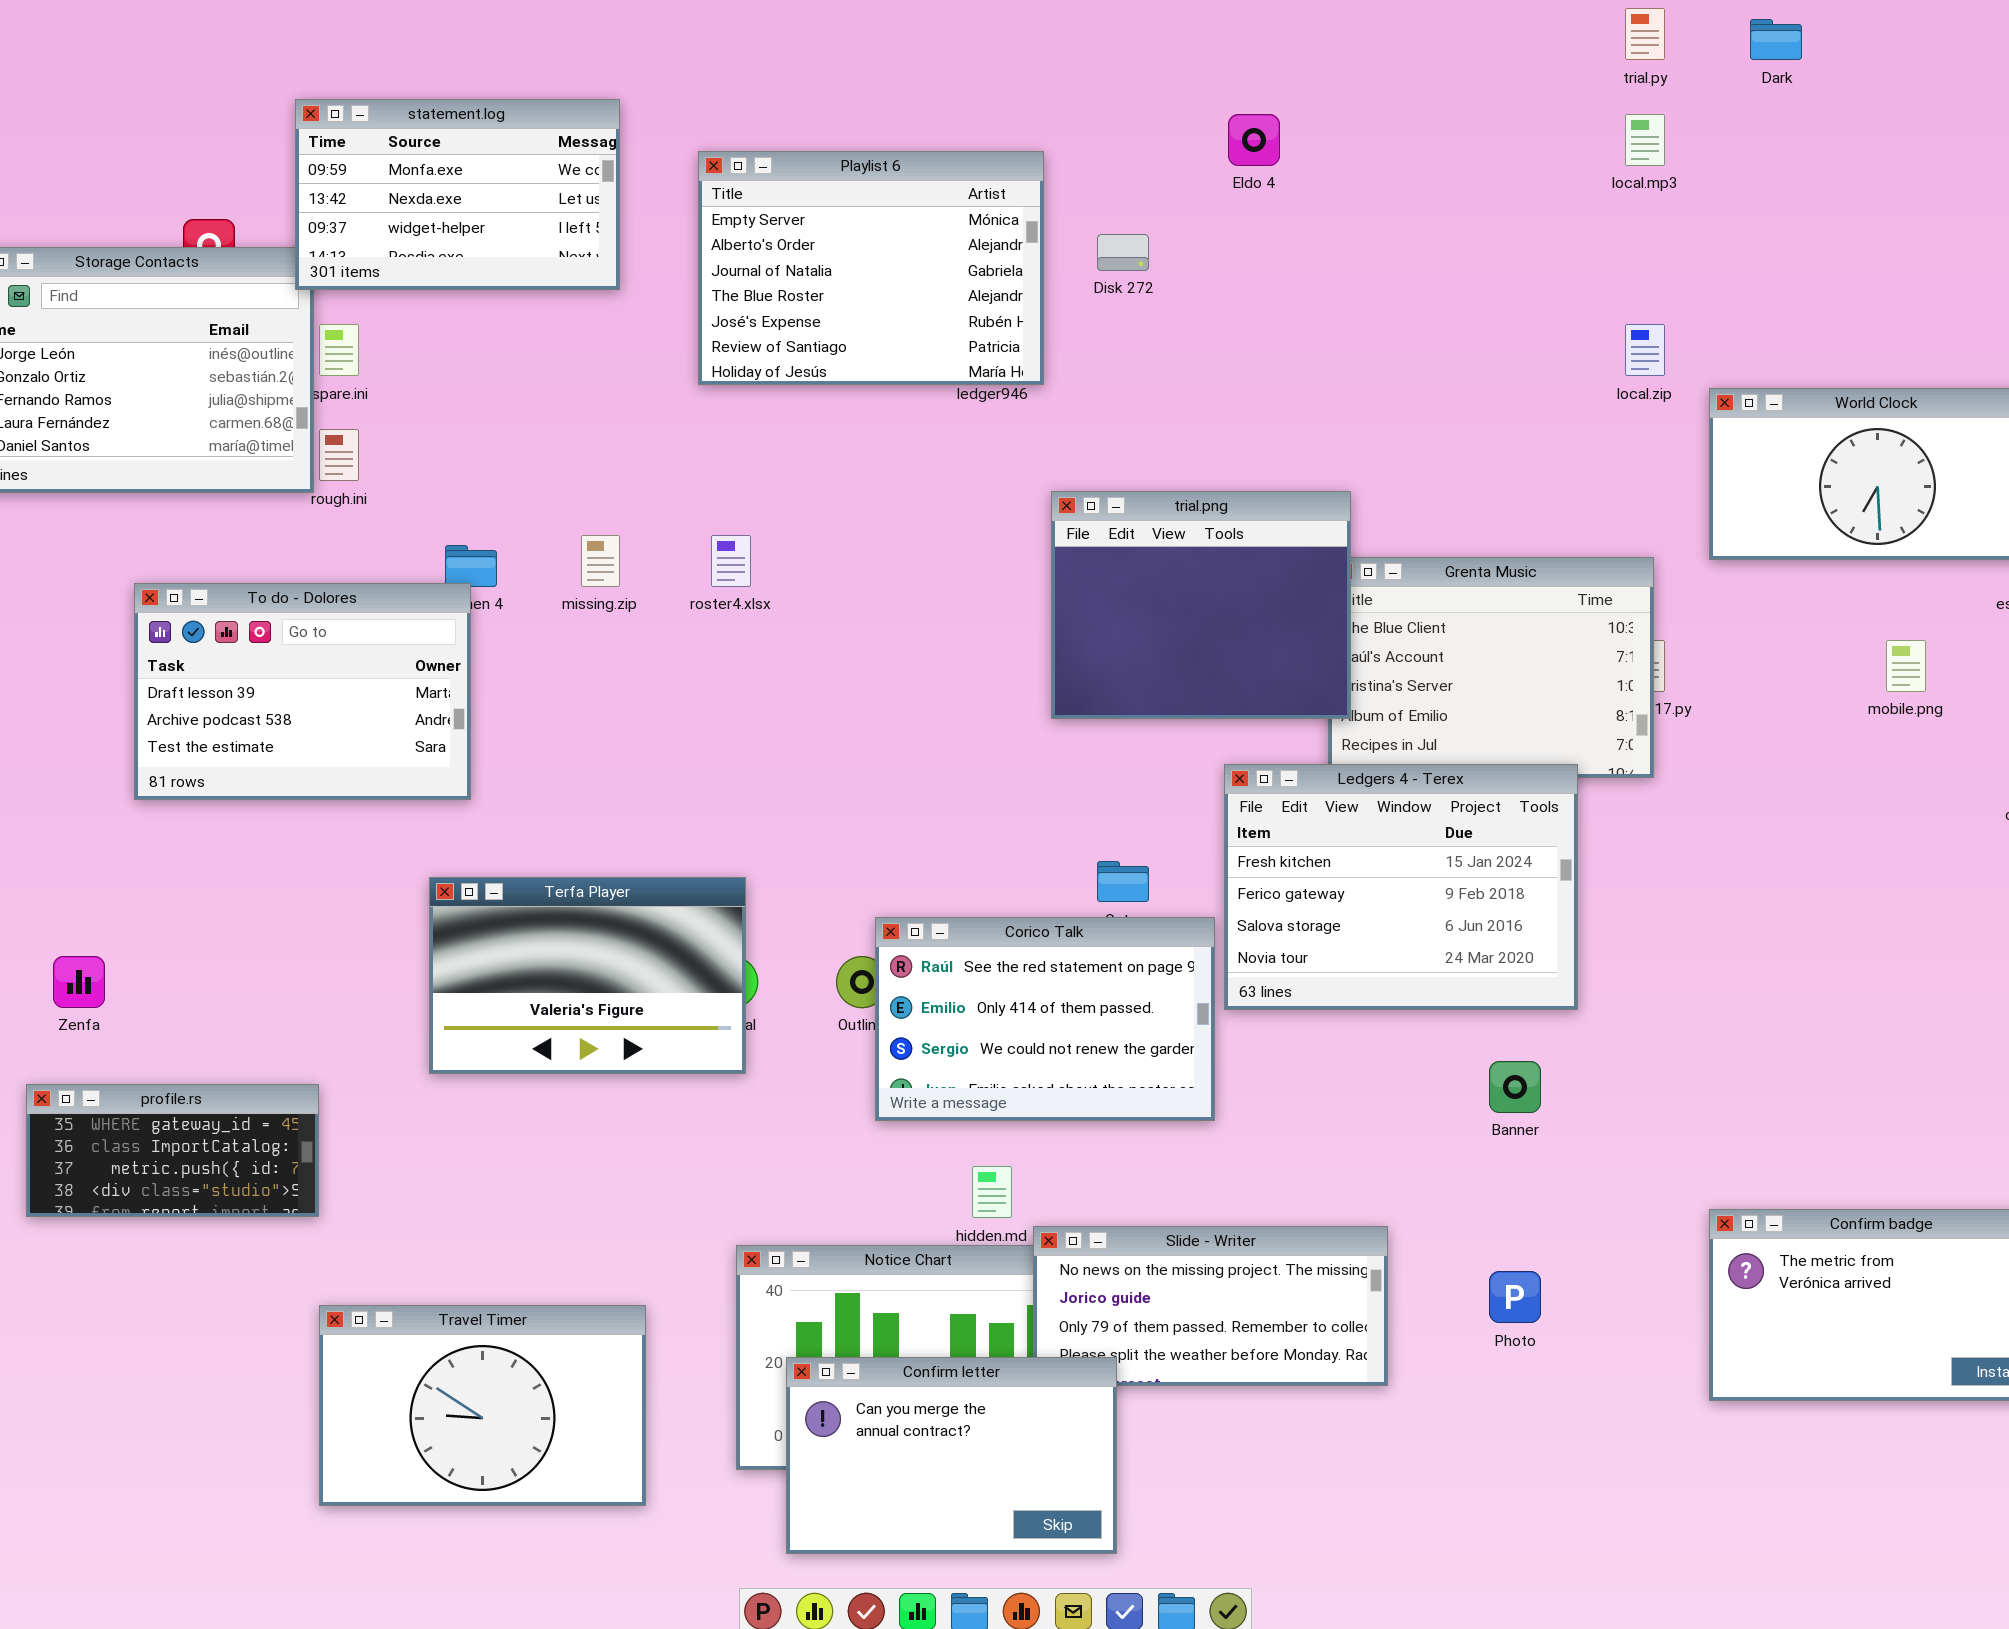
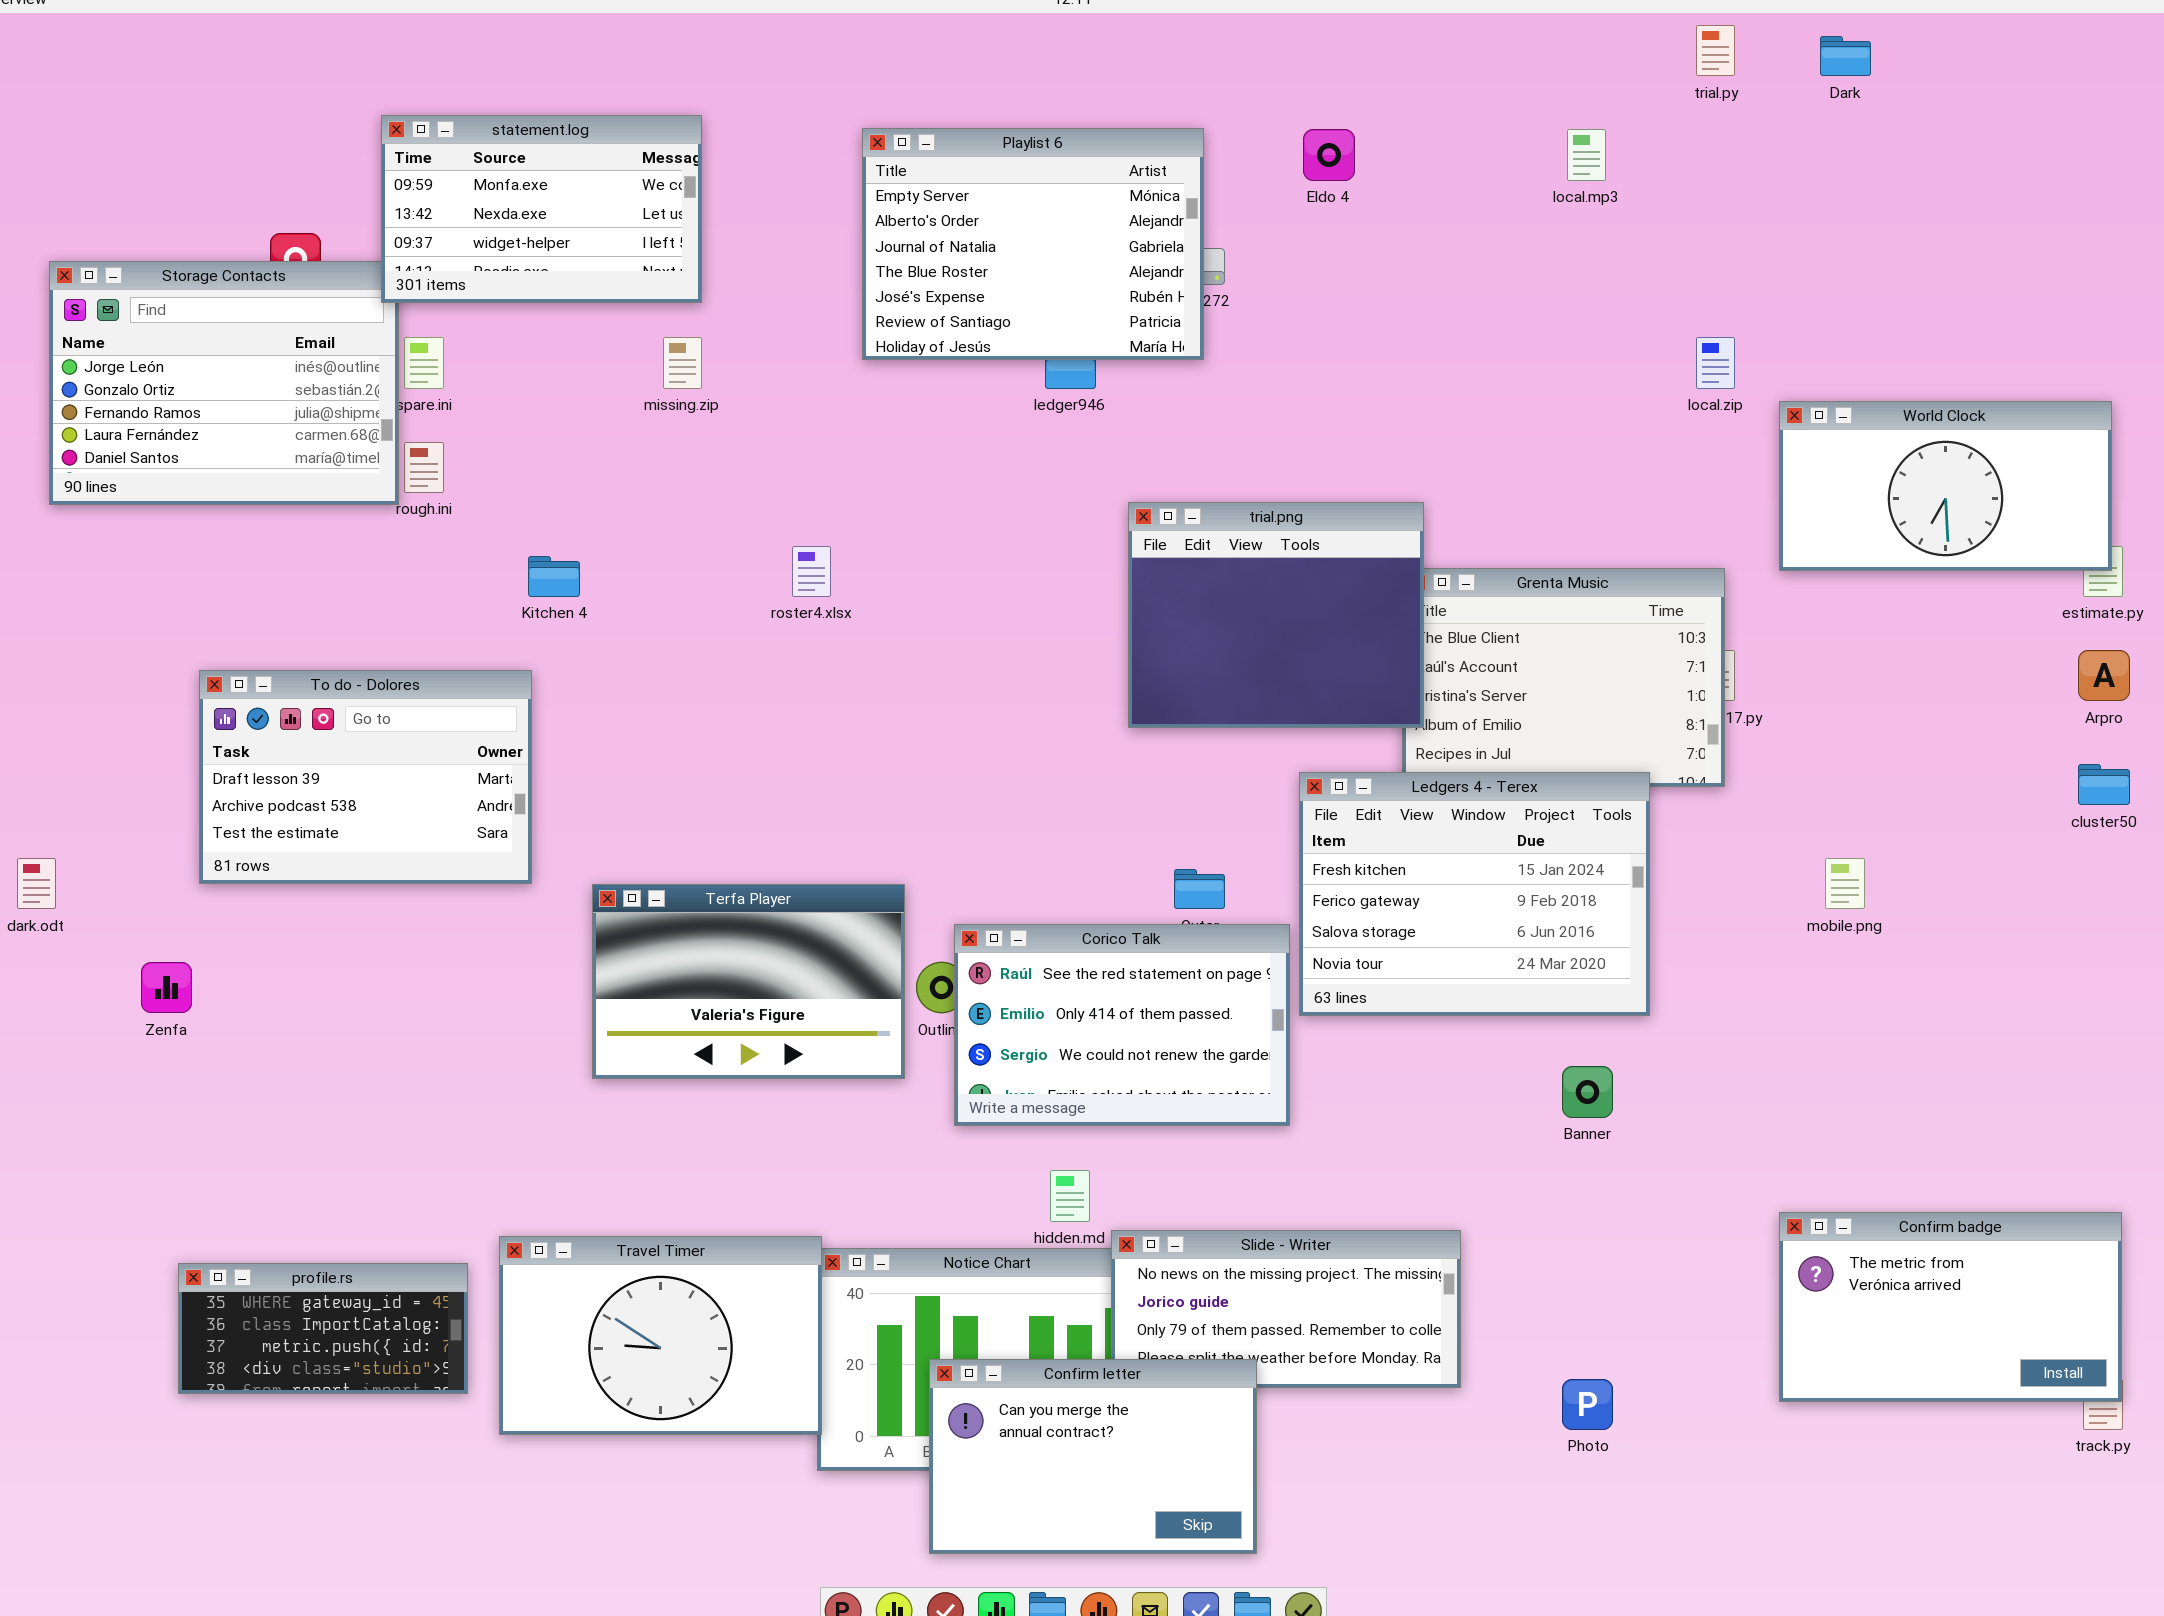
local.mp3: [1625,114,1665,166] -> [1567,129,1606,181], moved
Playlist 6: [698,151,1044,385] -> [862,128,1204,360], moved
missing.zip: [581,535,620,587] -> [663,337,702,389], moved
To do - Dolores: [134,583,471,800] -> [199,670,532,884], moved
mobile.png: [1886,640,1926,692] -> [1825,858,1865,909], moved
Terfa Player: [429,877,746,1074] -> [592,884,905,1079], moved
profile.rs: [26,1084,319,1217] -> [178,1263,468,1394], moved
Photo: [1489,1271,1541,1323] -> [1562,1379,1613,1430], moved
Travel Timer: [319,1305,646,1506] -> [499,1236,822,1435], moved
Confirm letter: [786,1357,1117,1554] -> [929,1359,1257,1554], moved

